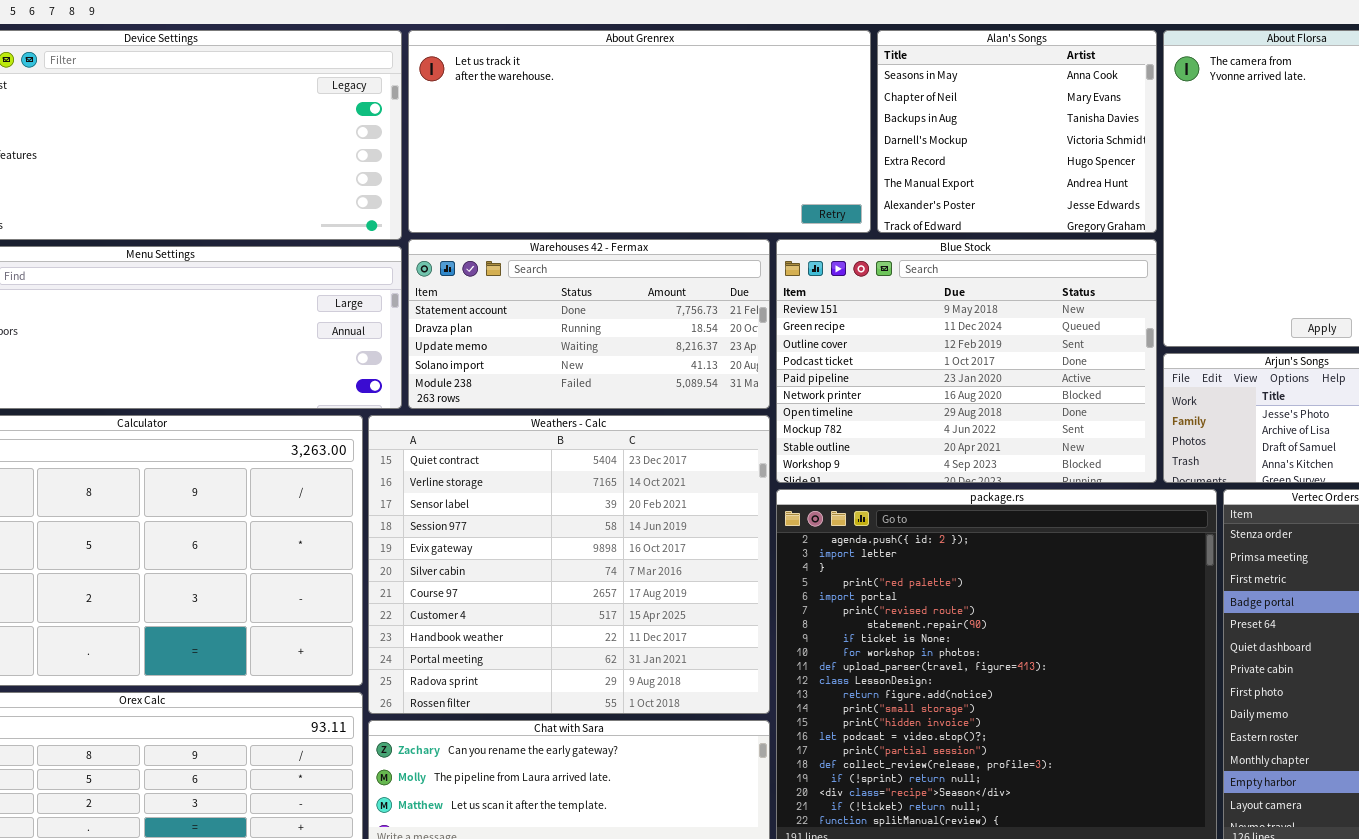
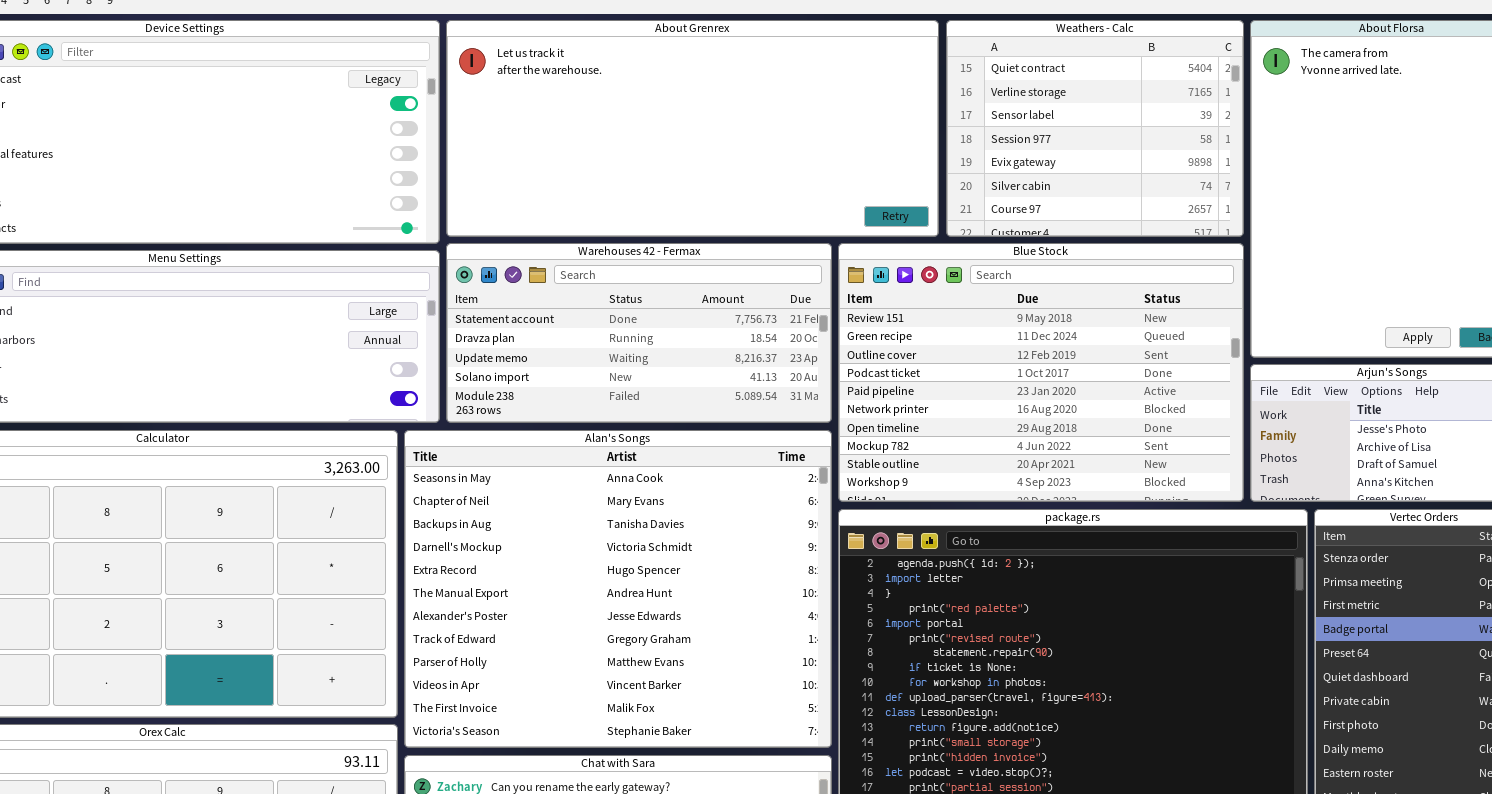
Alan's Songs: [877,30,1157,233] -> [404,430,832,748], moved, resized
Weathers - Calc: [368,415,770,714] -> [946,20,1244,237], moved, resized

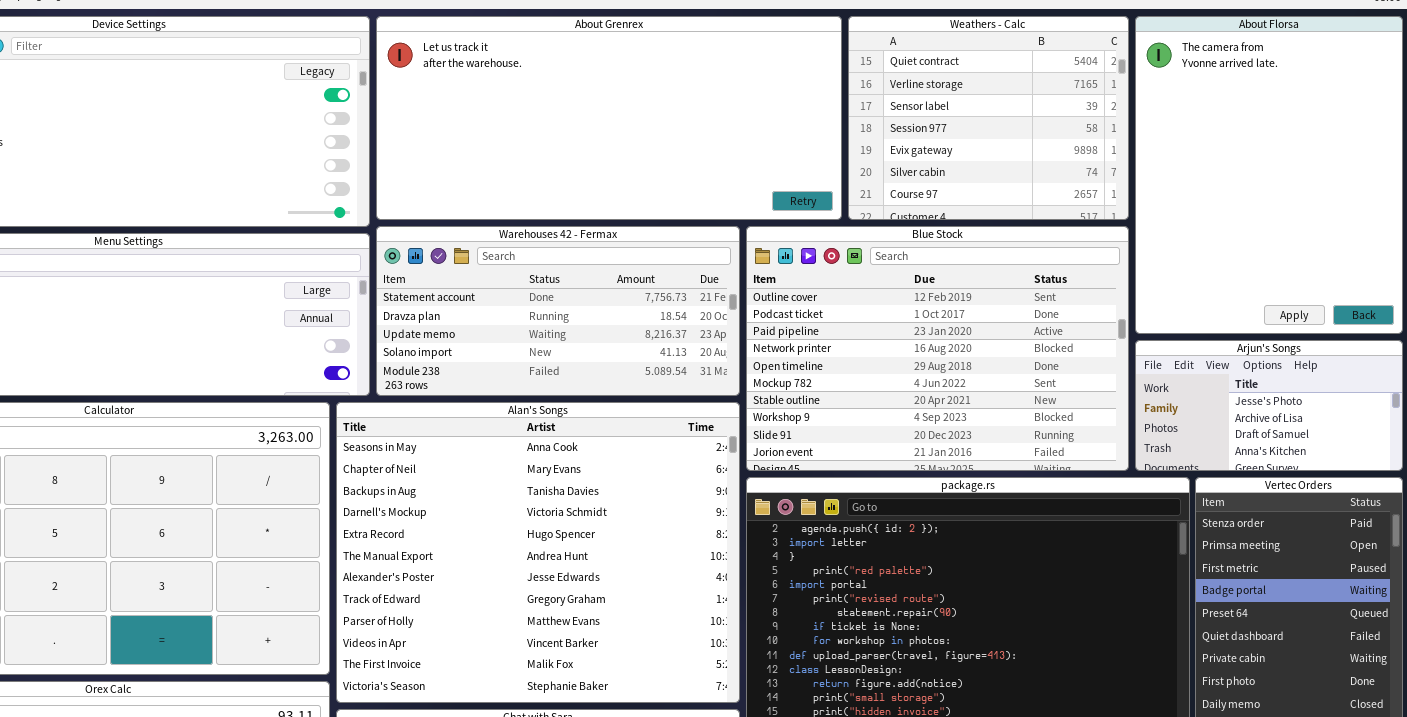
Blue Stock: [838,243,1244,502] -> [746,226,1129,471], scrolled down 2 rows

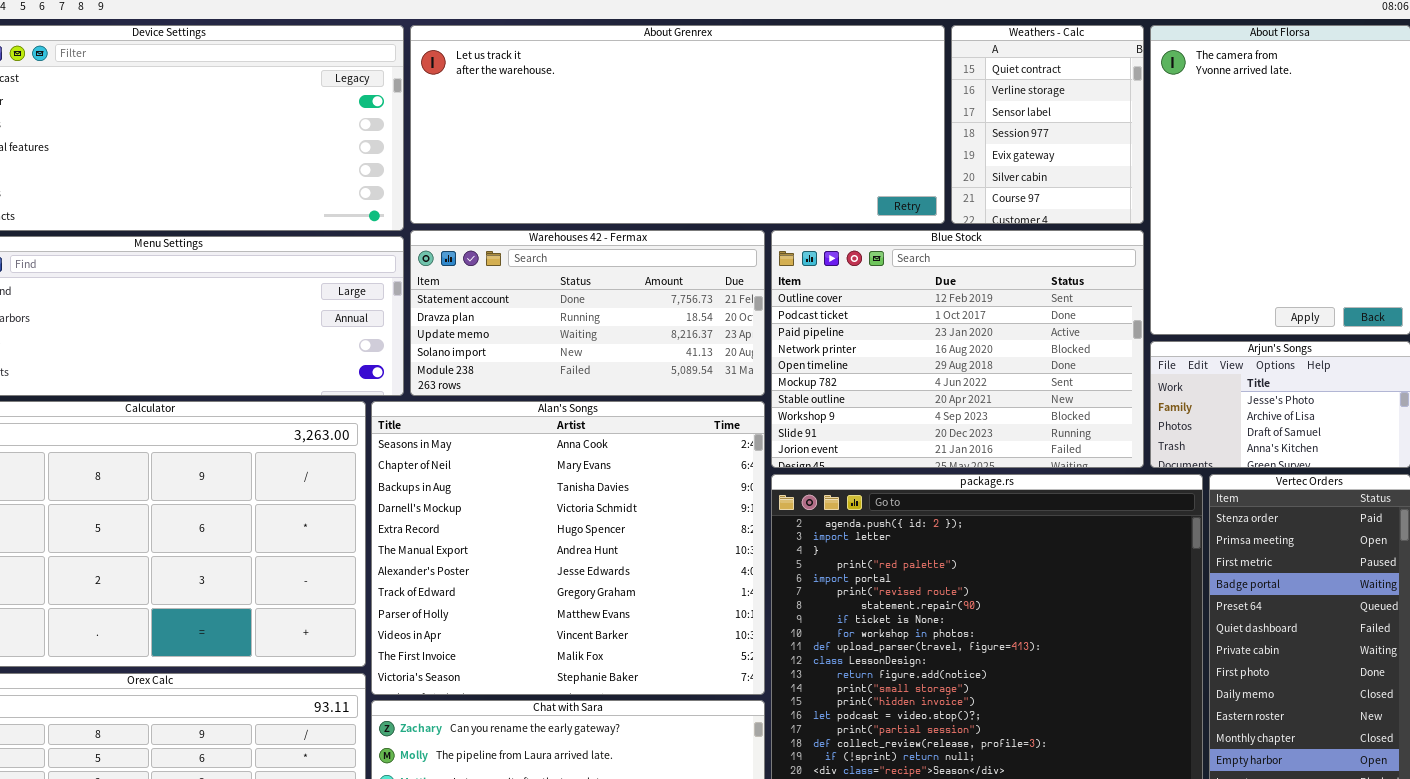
About Grenrex: [376,16,842,220] -> [410,25,945,224], resized
Weathers - Calc: [848,16,1129,220] -> [951,25,1144,224], resized

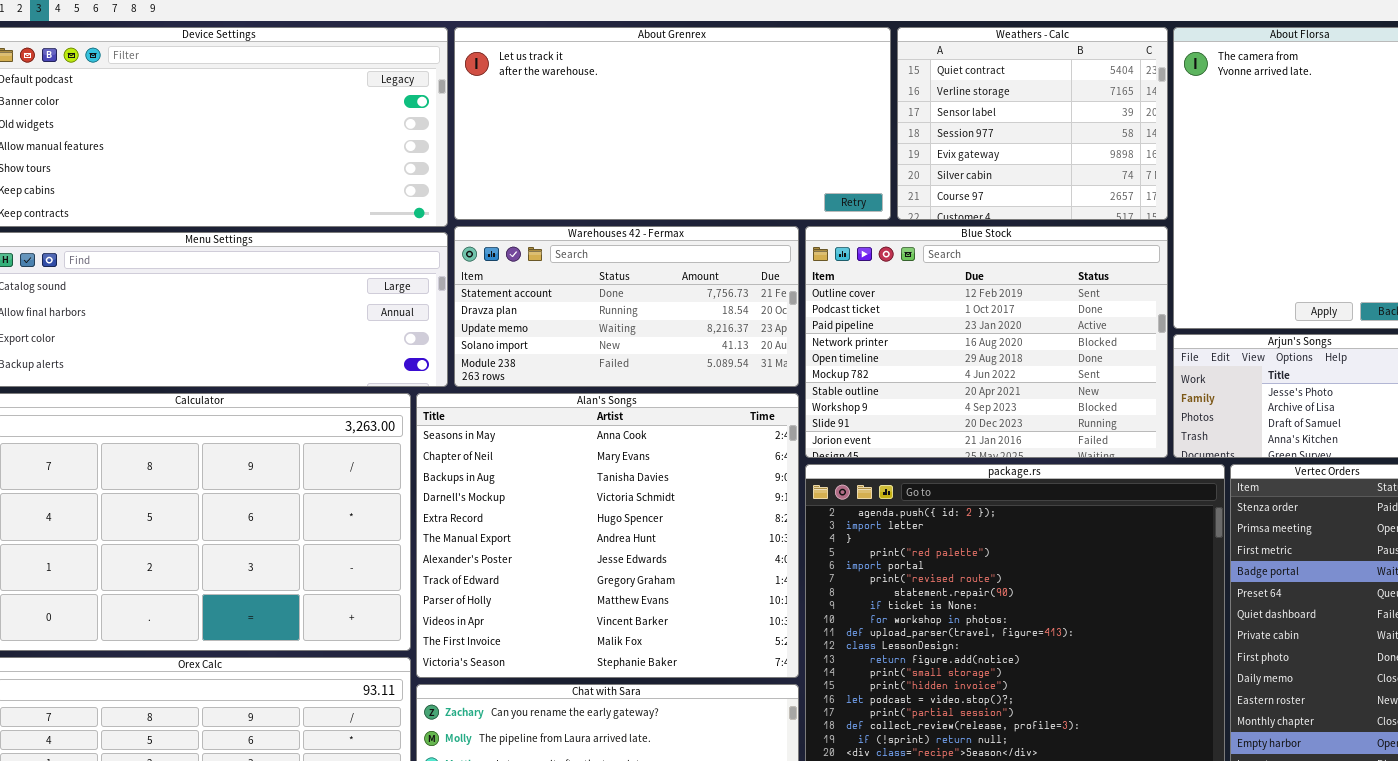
About Grenrex: [410,25,945,224] -> [454,27,891,220], resized
Weathers - Calc: [951,25,1144,224] -> [897,27,1168,220], resized

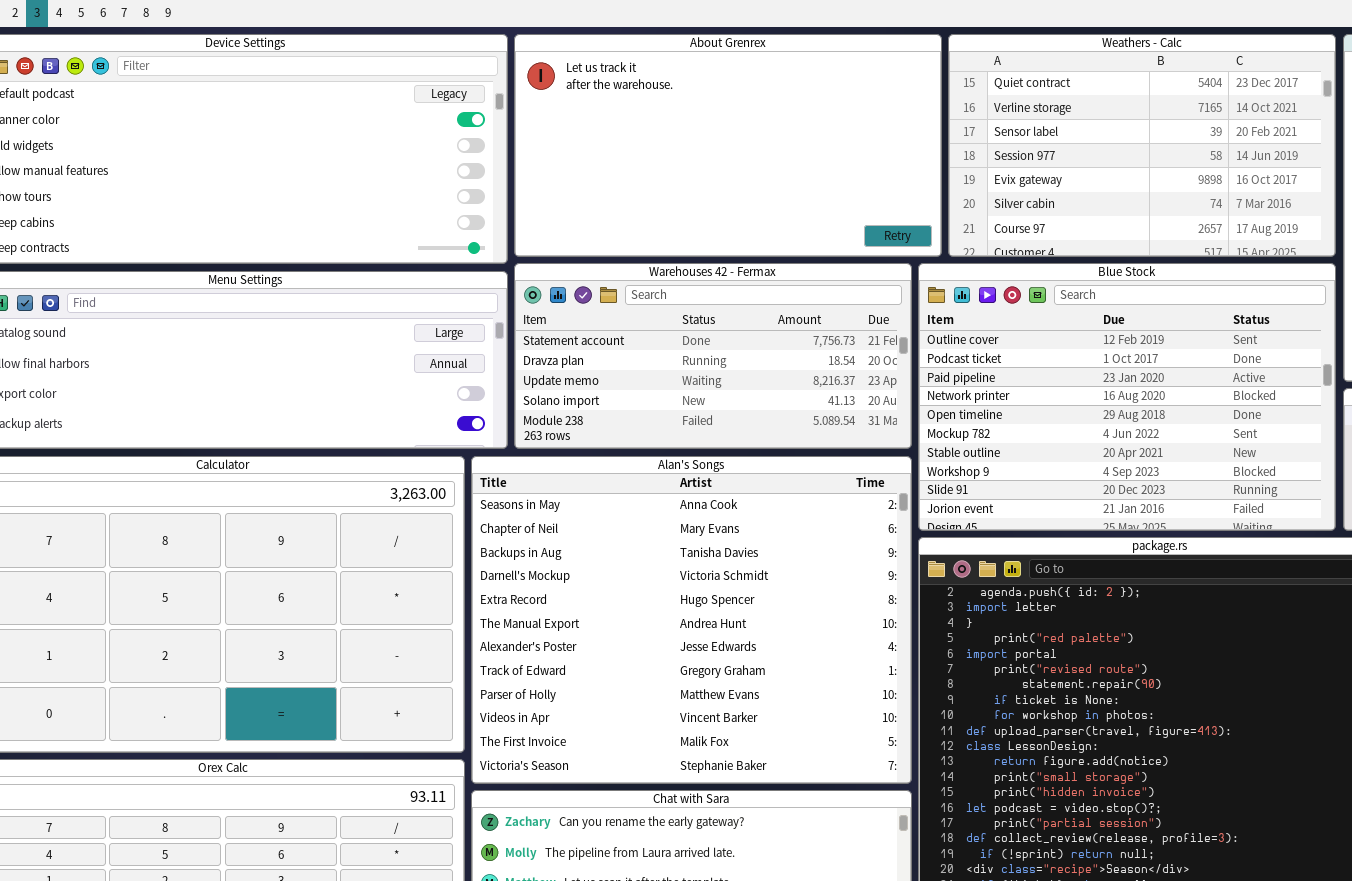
About Grenrex: [454,27,891,220] -> [514,34,942,257], resized
Weathers - Calc: [897,27,1168,220] -> [948,34,1336,257], resized

